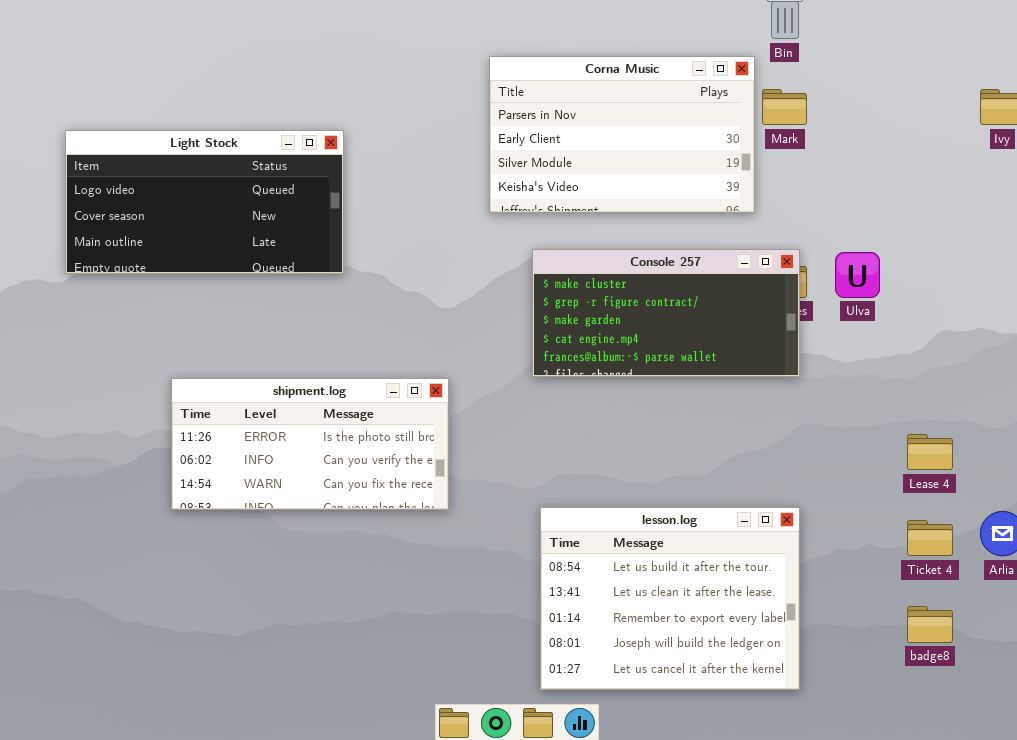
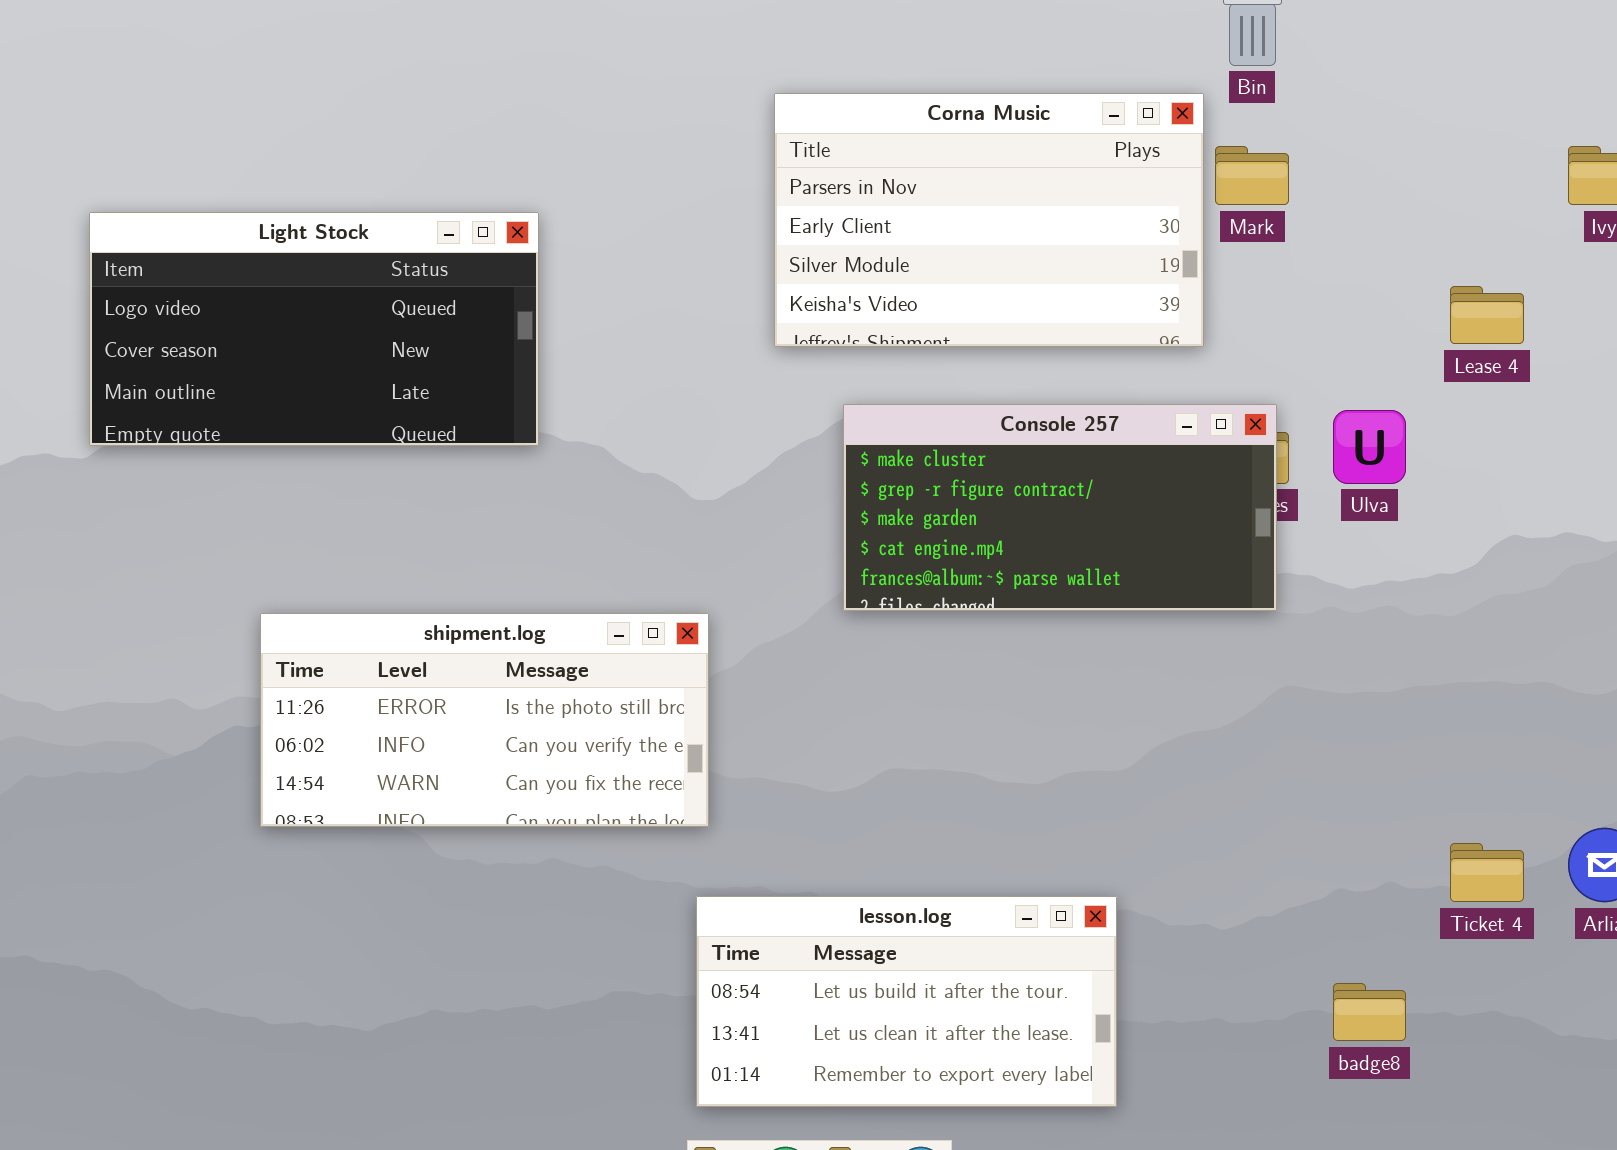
Lease 4: [907,434,953,470] -> [1450,286,1524,344], moved
lesson.log: [540,507,800,690] -> [696,896,1117,1107], moved, resized
badge8: [907,606,953,643] -> [1333,983,1406,1041], moved

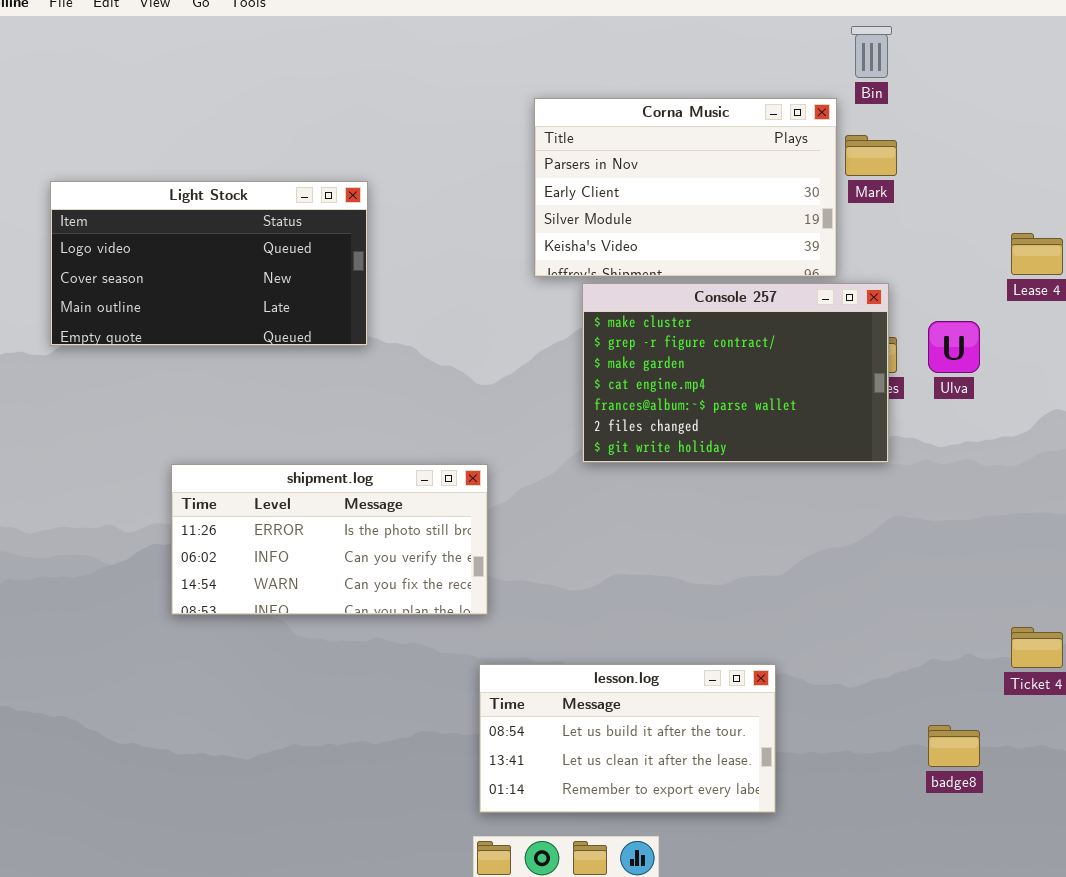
Console 257: [843,404,1277,611] -> [582,283,889,463], resized

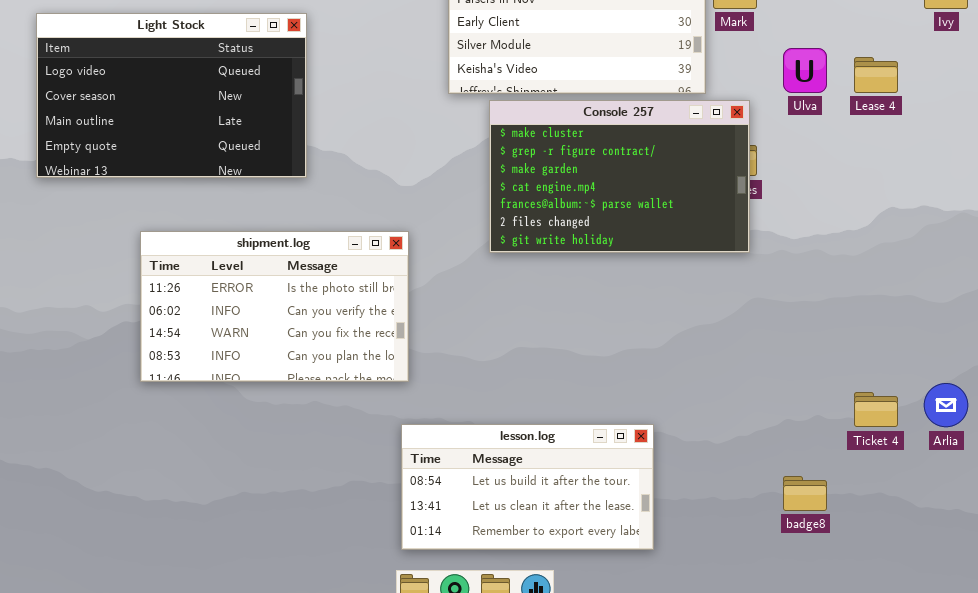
Light Stock: [50,181,368,346] -> [36,13,307,178], resized
Ulva: [928,321,980,373] -> [783,48,827,93], moved
shipment.log: [171,464,488,615] -> [140,231,409,382], resized

